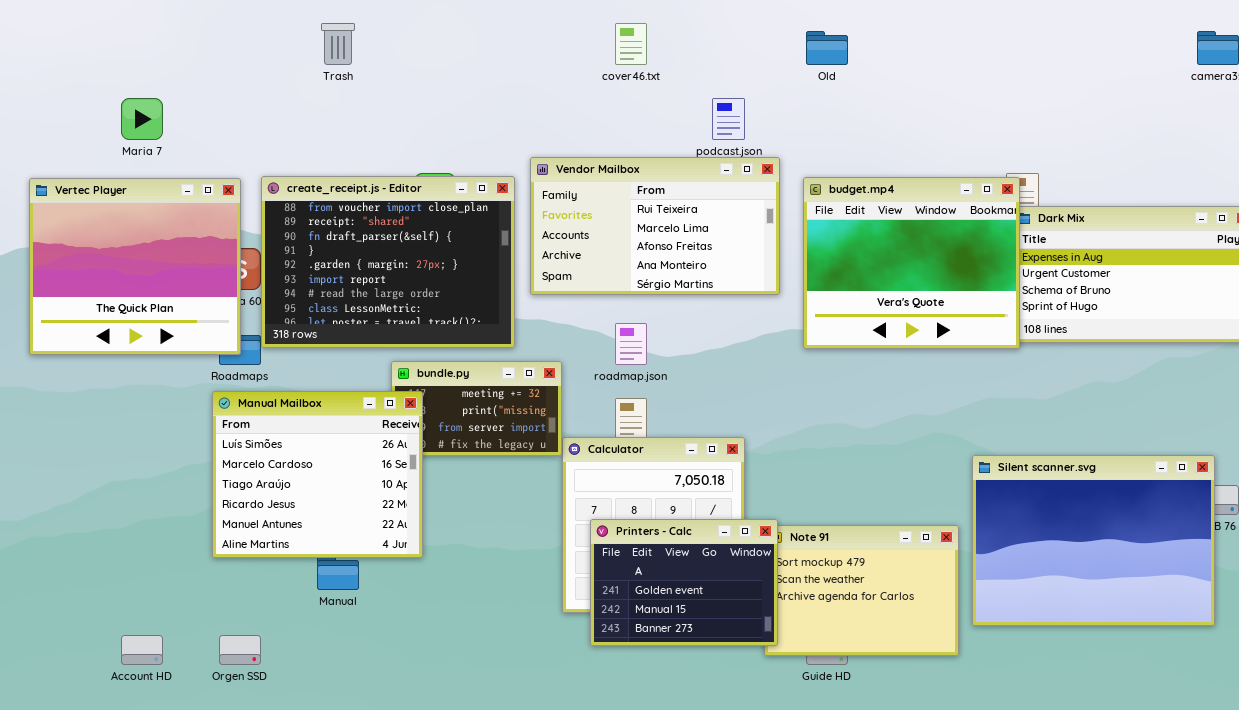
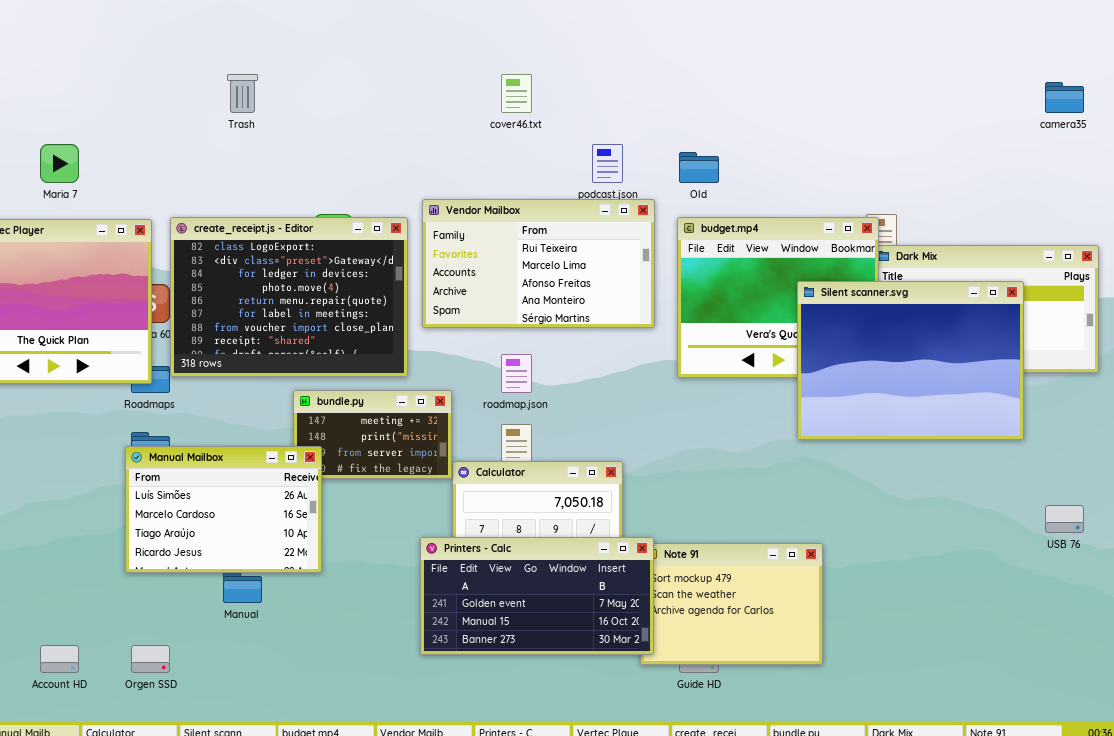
Old: [806,31,848,65] -> [679,152,719,183], moved
create_receipt.js - Editor: [261,176,515,348] -> [170,217,408,377], scrolled up 6 rows
Manual Mailbox: [212,391,423,558] -> [125,446,322,573], resized
Silent scanner.svg: [972,455,1215,626] -> [797,281,1024,440], moved
Printers - Calc: [590,519,778,646] -> [420,537,654,655], resized

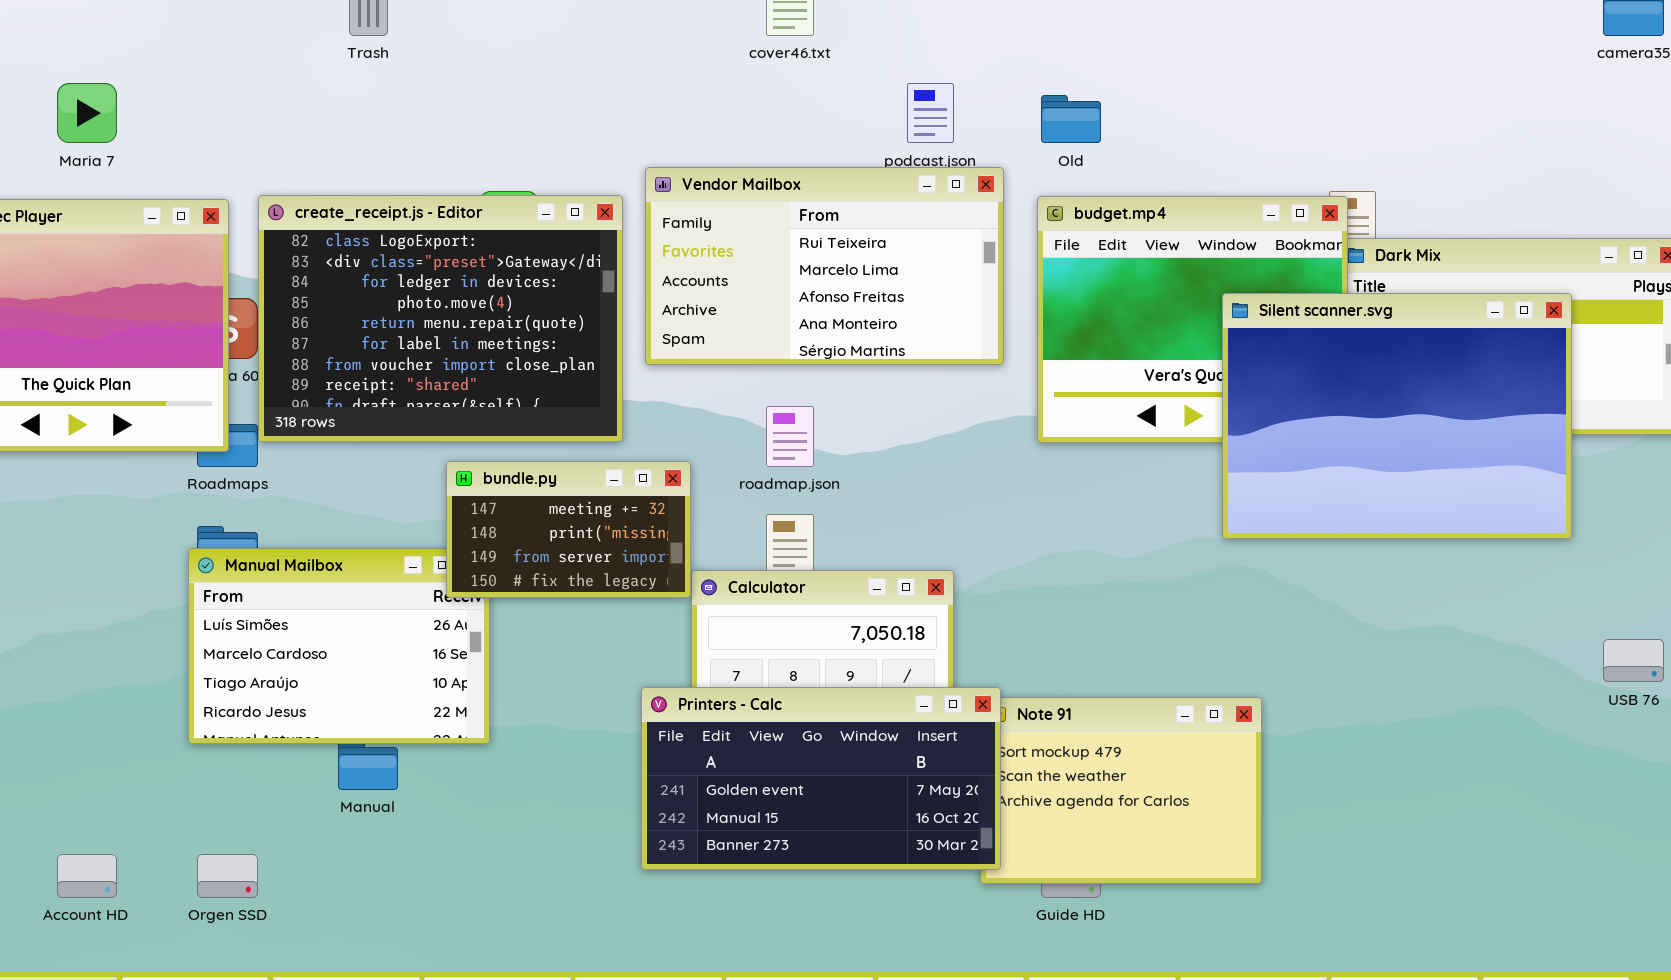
bundle.py: [293,390,452,479] -> [446,461,691,598], raised

